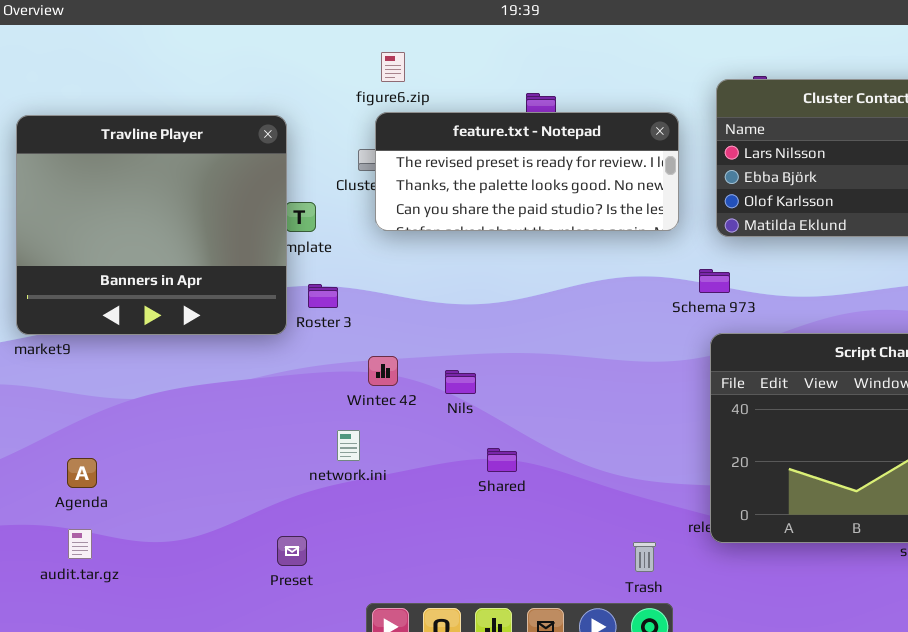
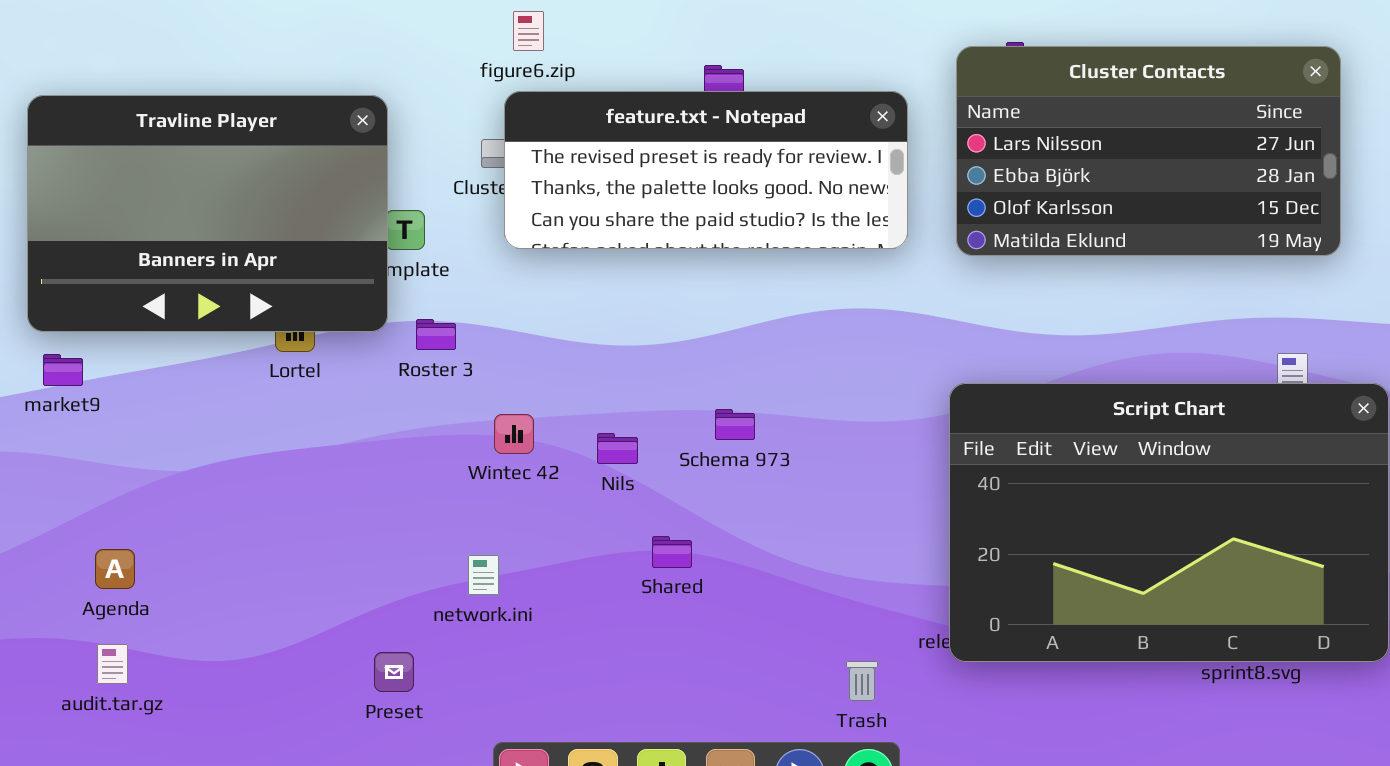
Travline Player: [16,115,287,335] -> [27,95,388,332], resized
Schema 973: [699,269,730,293] -> [715,409,755,440], moved
network.ini: [337,430,360,461] -> [468,555,499,595], moved

